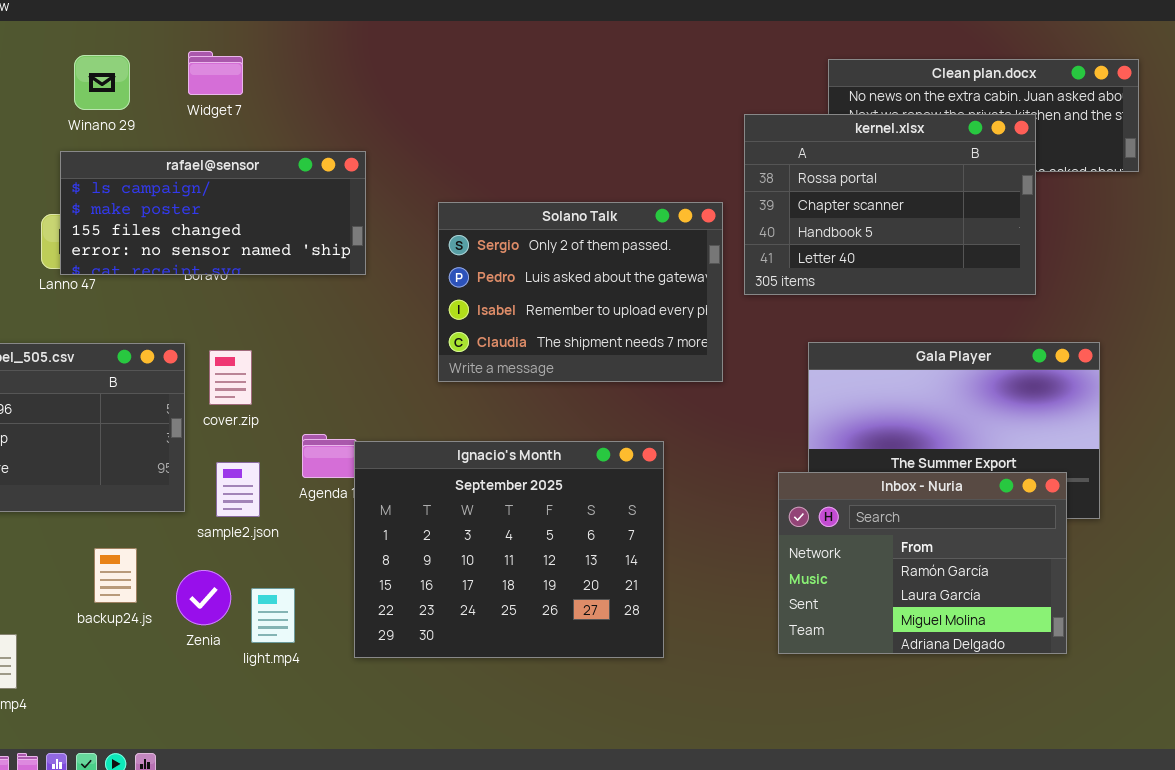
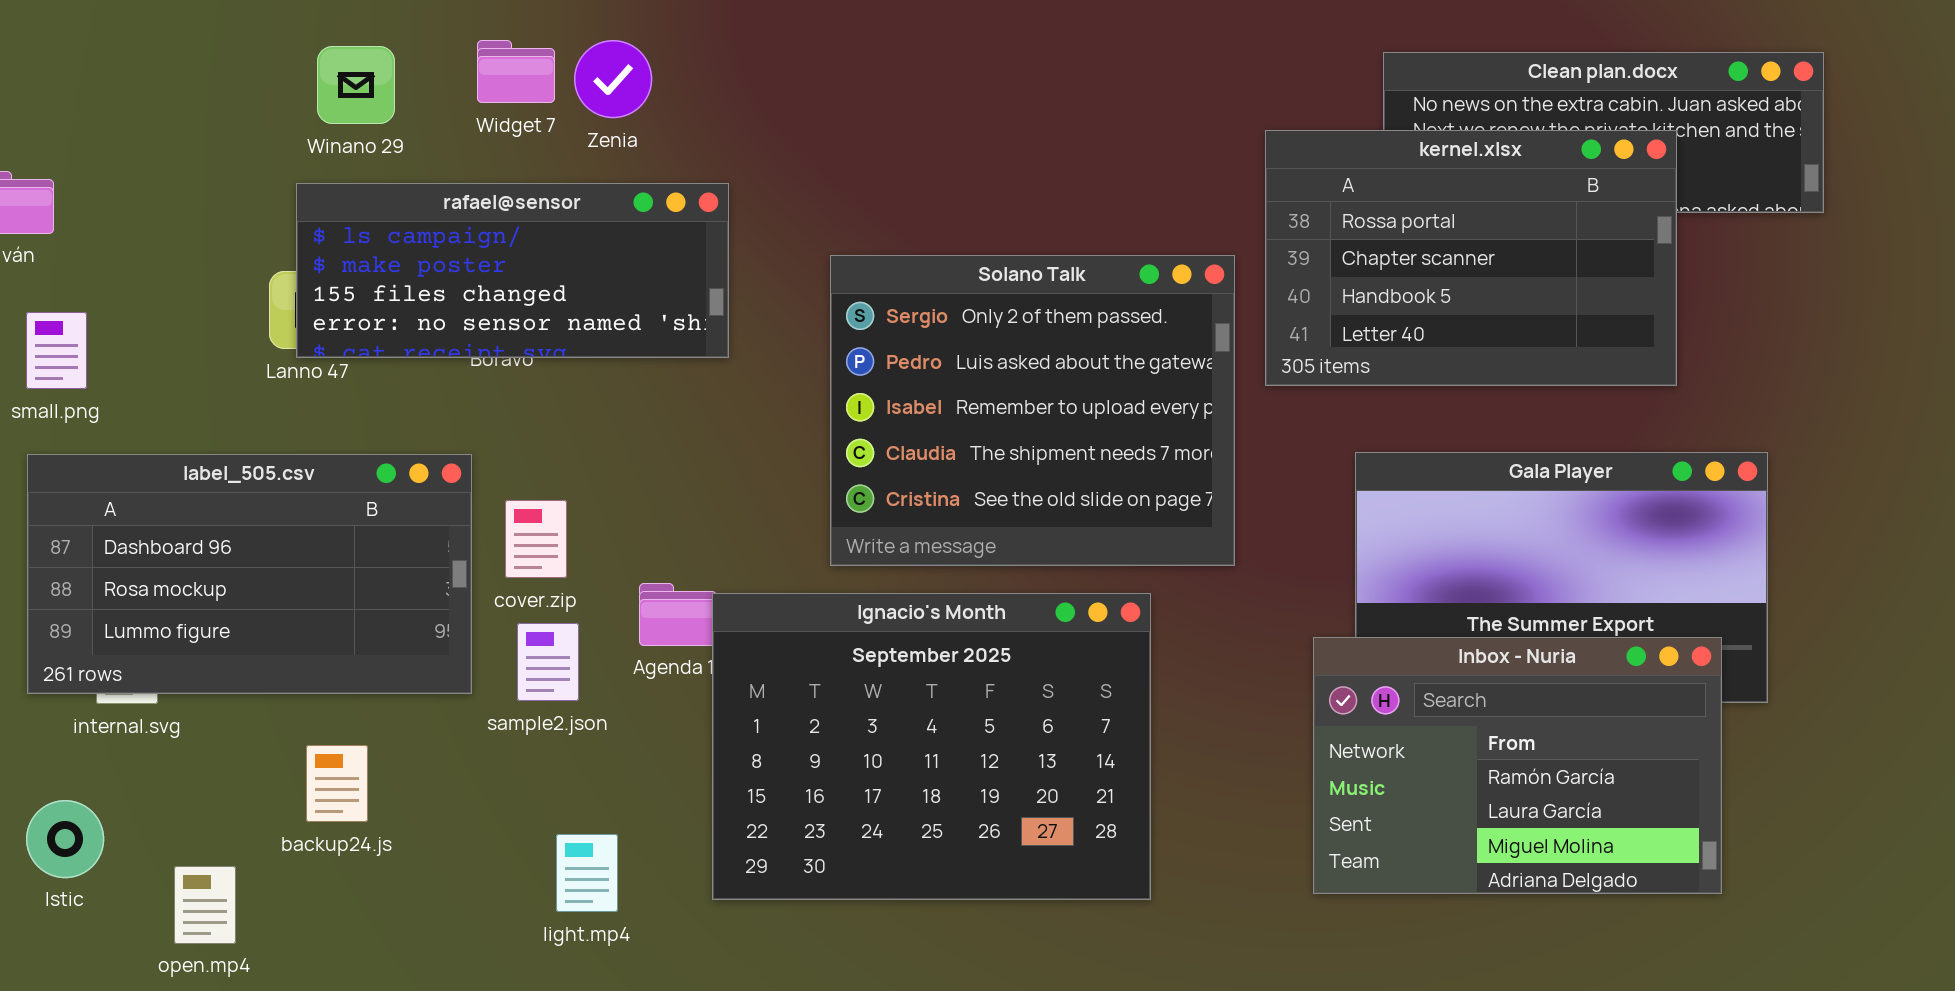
Solano Talk: [438,202,723,382] -> [830,255,1235,566], resized
cover.zip: [209,350,252,405] -> [505,500,567,578], moved
backup24.js: [94,548,137,603] -> [306,745,368,822], moved
Zenia: [176,570,231,625] -> [574,40,652,118], moved
light.mp4: [251,588,295,643] -> [556,834,618,912], moved

